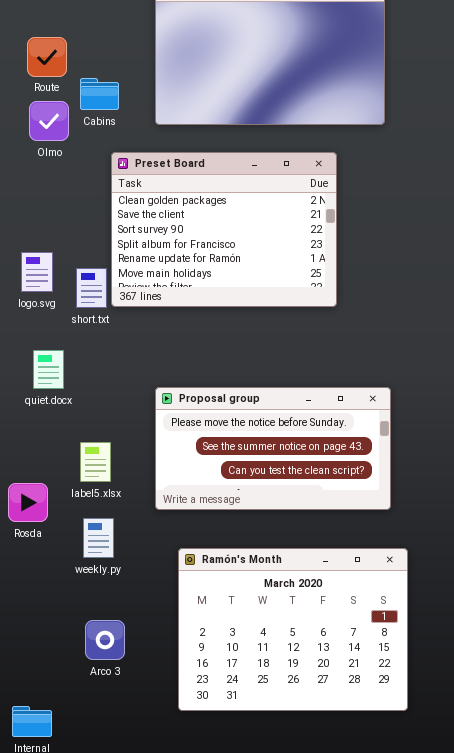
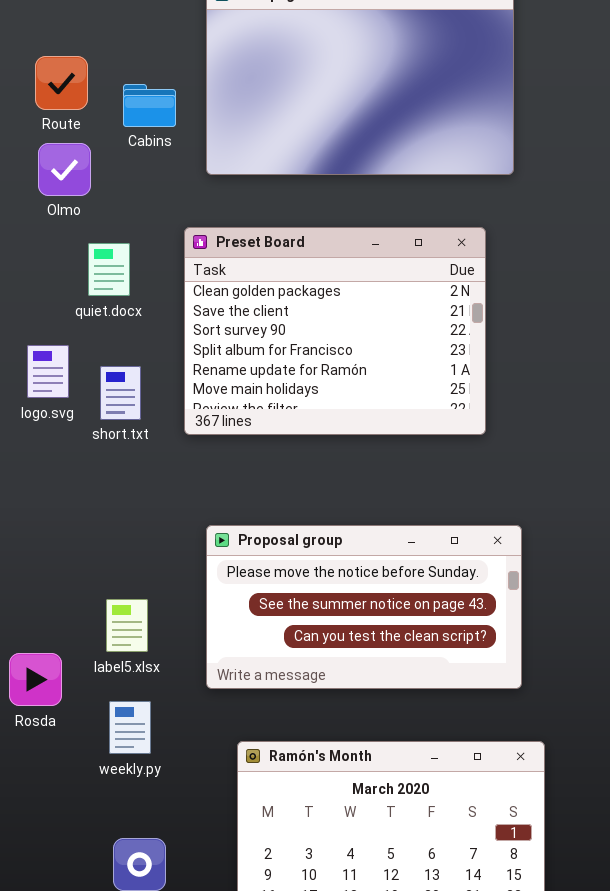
Cabins: [80,78,119,110] -> [123,84,176,127], moved
Preset Board: [111,152,337,307] -> [184,227,486,435], moved
quiet.docx: [33,350,64,389] -> [88,243,130,296], moved

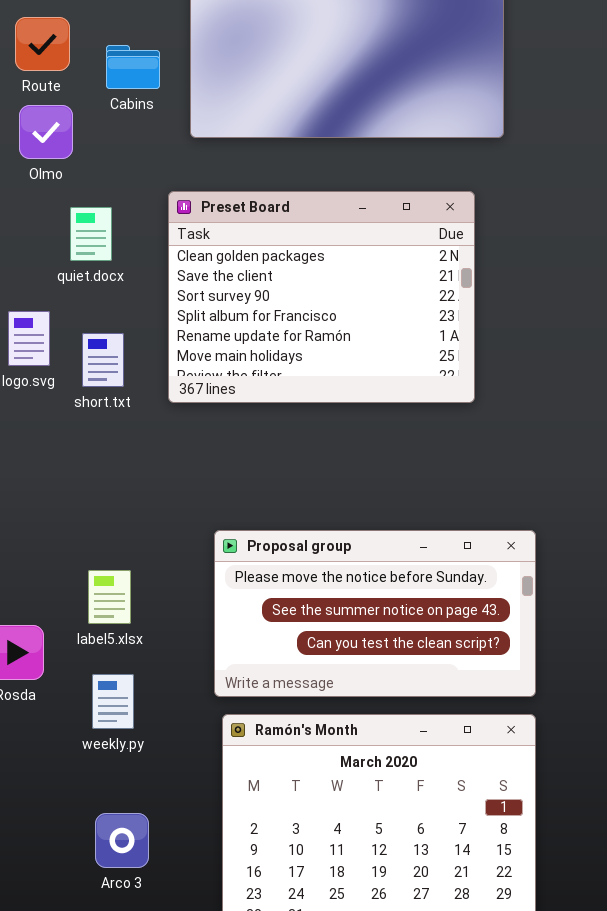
Proposal group: [206,525,522,689] -> [214,530,536,697], moved

